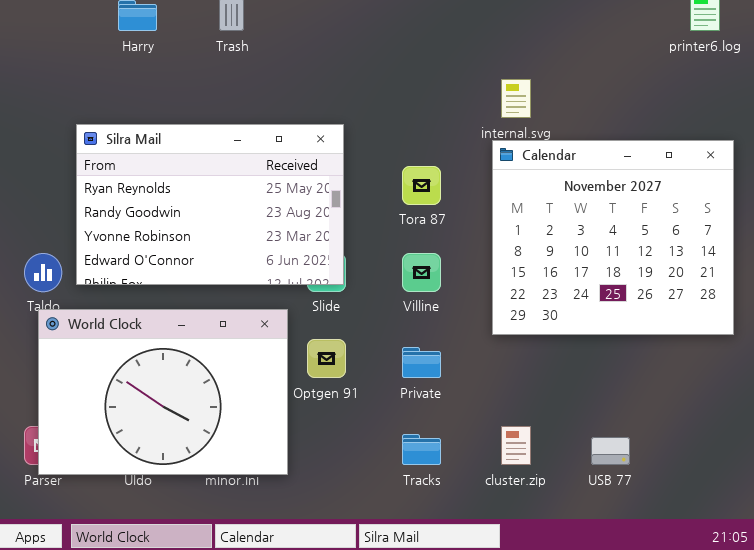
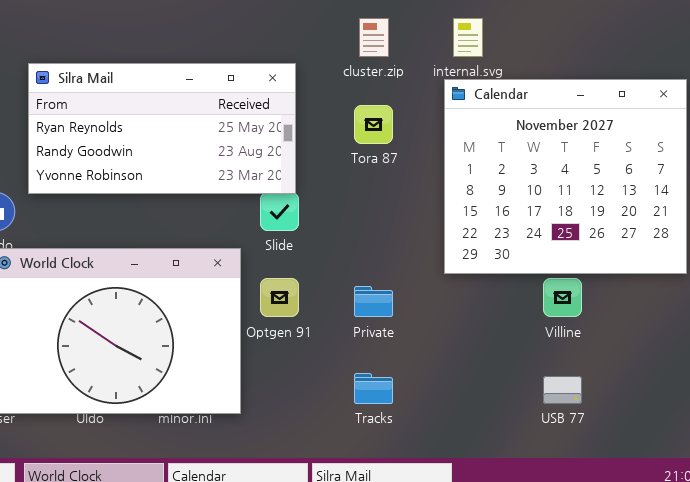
Silra Mail: [76,124,344,285] -> [28,63,296,194], resized
Villine: [402,253,441,292] -> [543,278,582,317], moved
cluster.zip: [501,426,531,465] -> [359,18,389,57], moved

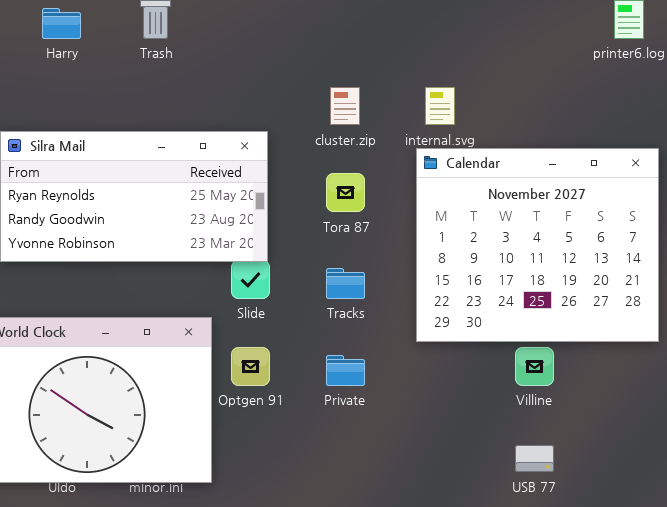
Tracks: [354,373,393,404] -> [326,268,365,299], moved

